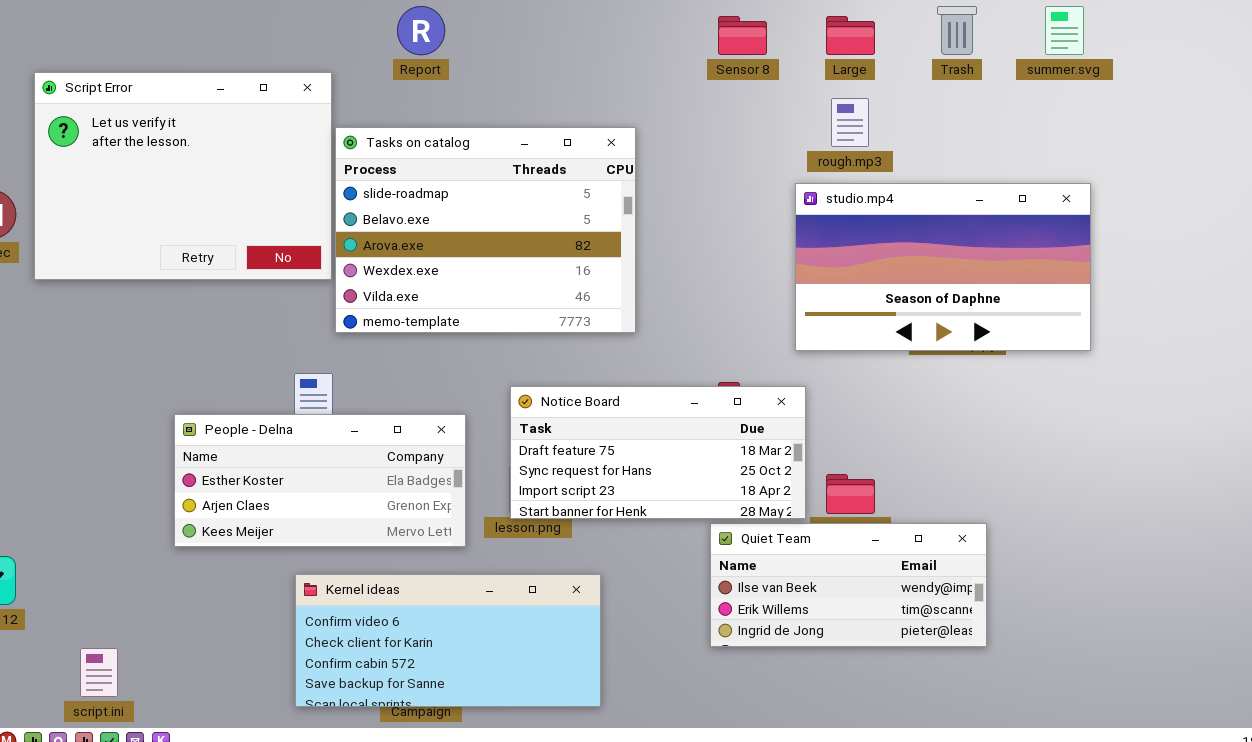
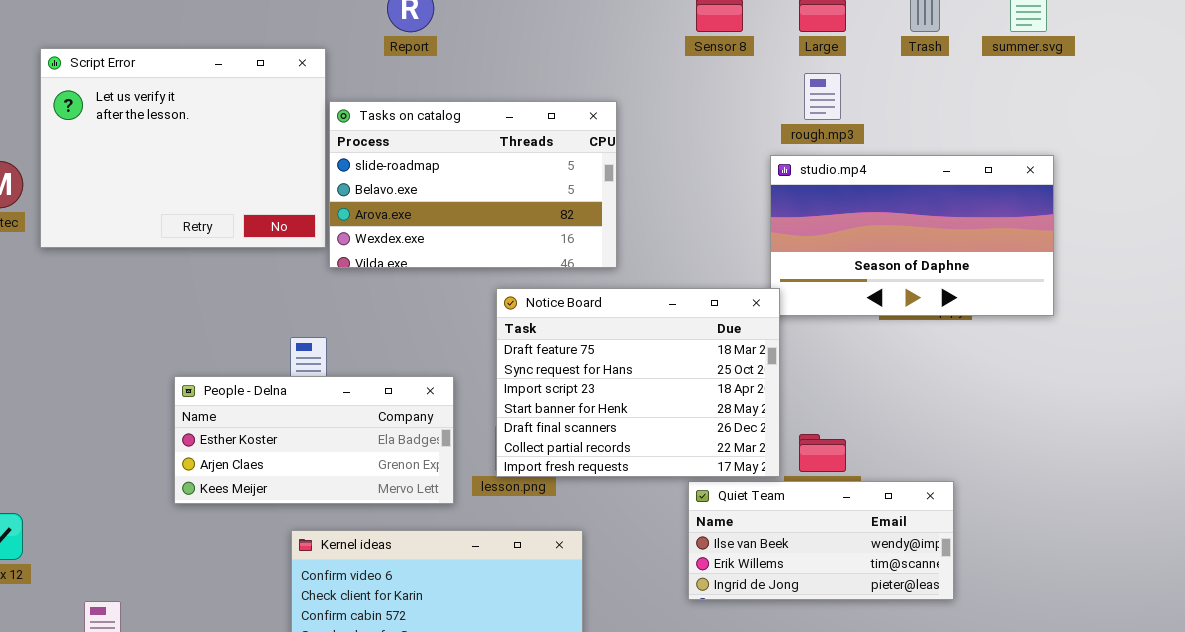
Tasks on catalog: [335,127,636,333] -> [329,101,617,268], resized
Notice Board: [510,386,806,519] -> [496,288,780,477], resized

